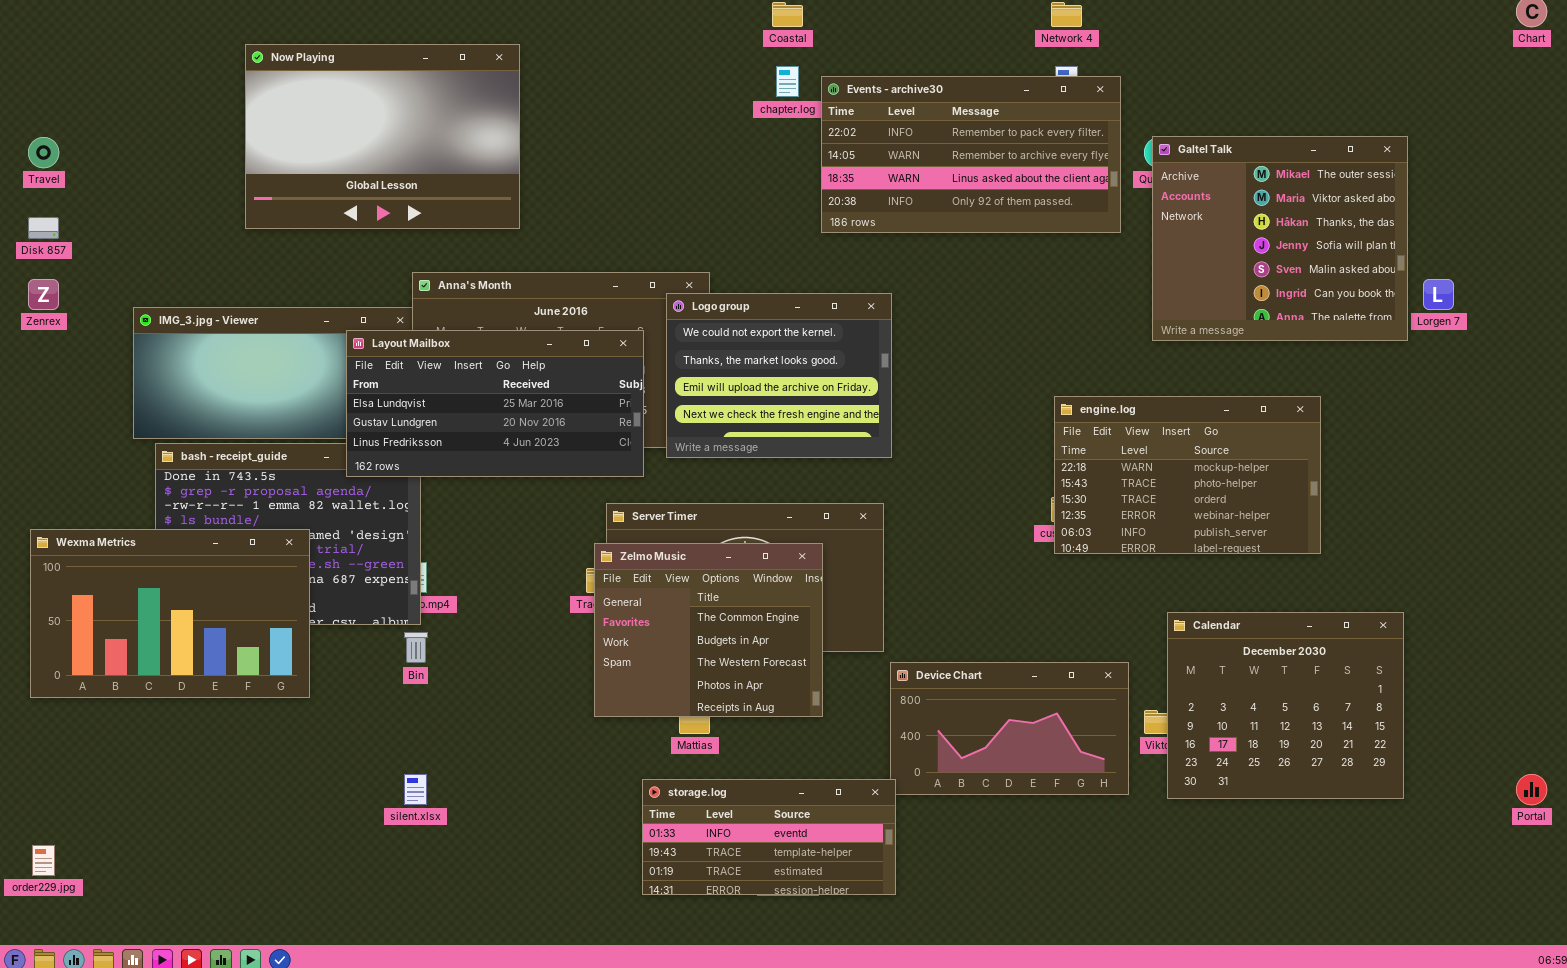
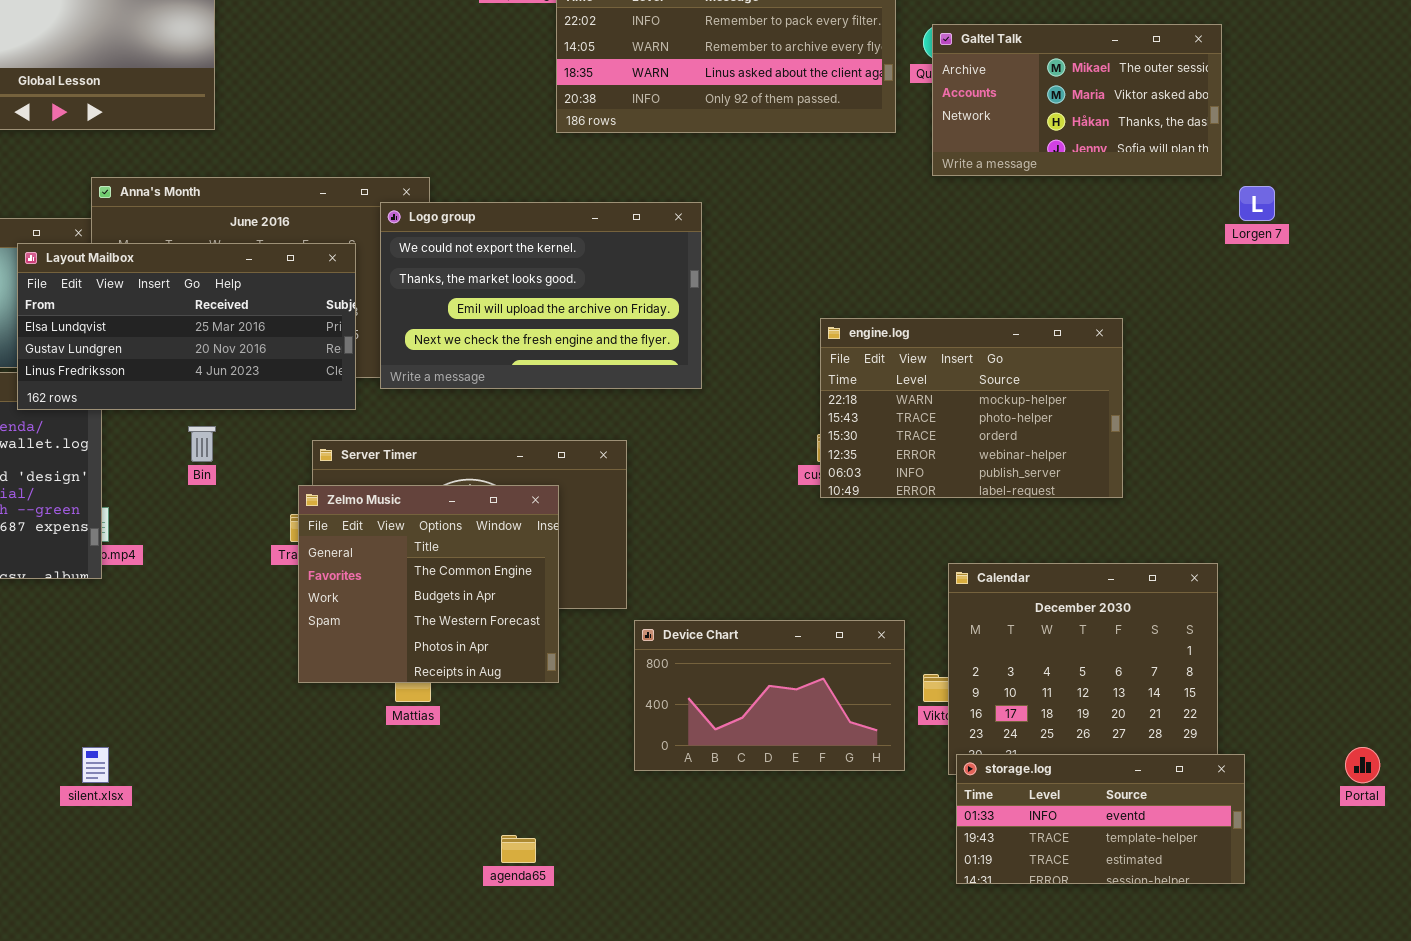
Galtel Talk: [1152,136,1408,341] -> [932,24,1222,176], resized
Logo group: [666,293,892,458] -> [380,202,702,389], resized
Bin: [404,632,428,663] -> [188,426,216,462], moved
storage.log: [642,779,896,895] -> [956,754,1245,884], moved

